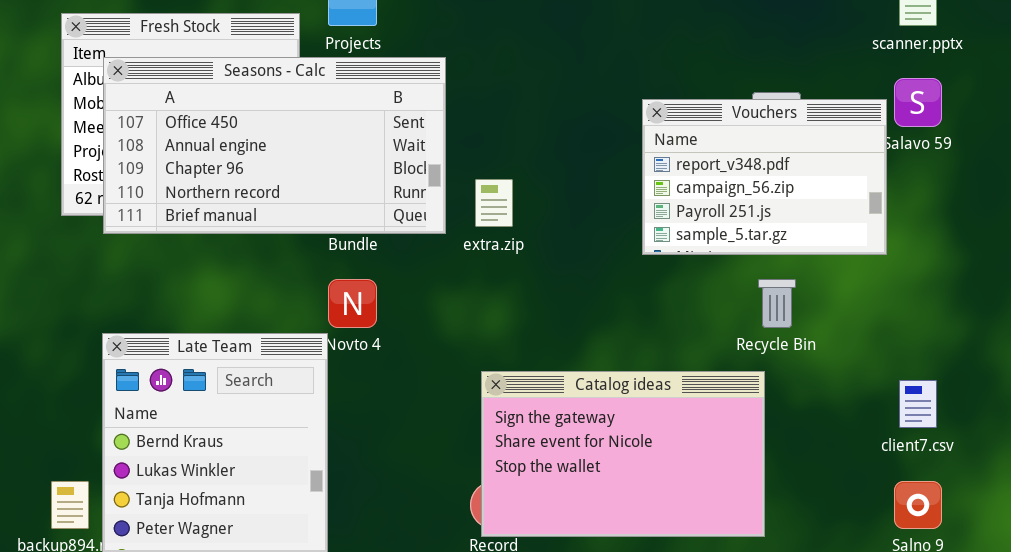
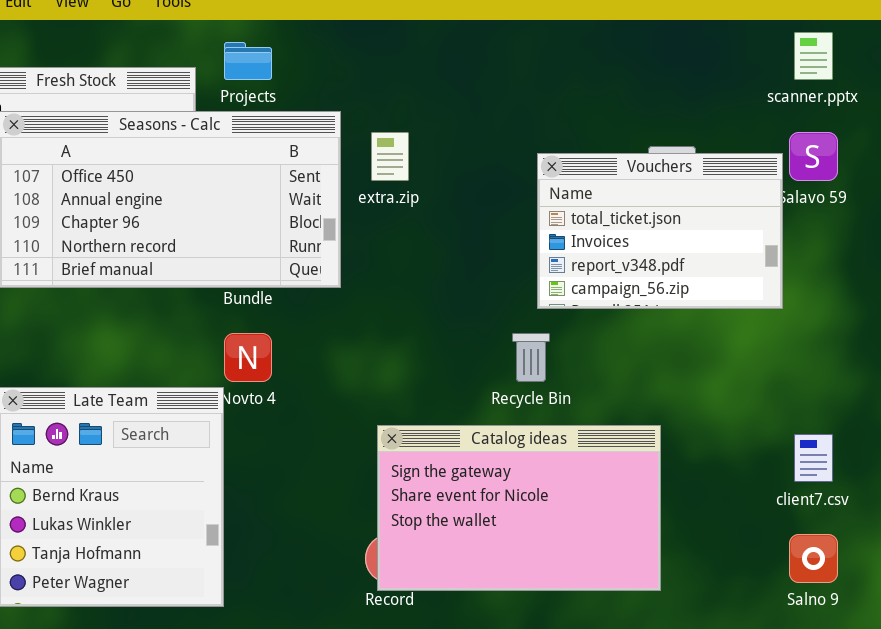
Vouchers: [642,99,887,255] -> [537,153,783,309], scrolled up 2 rows
extra.zip: [475,179,513,227] -> [371,132,409,181], moved
Recycle Bin: [758,279,796,328] -> [512,333,550,382], moved

